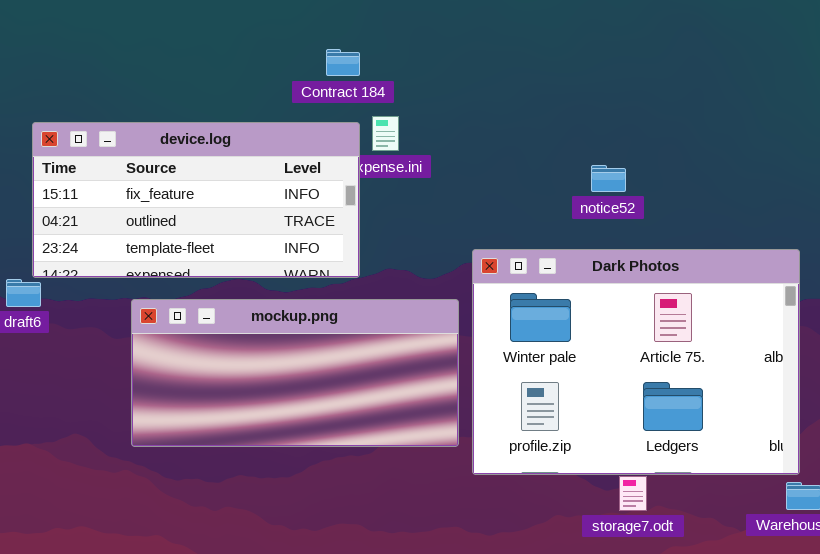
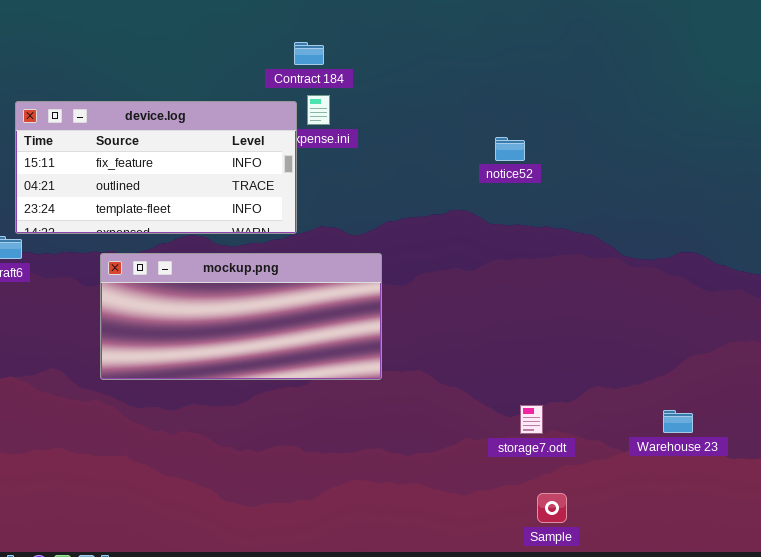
Contract 184: [326,49,360,76] -> [294,42,324,65], moved
Dark Photos: [472,249,800,475] -> none, closed

